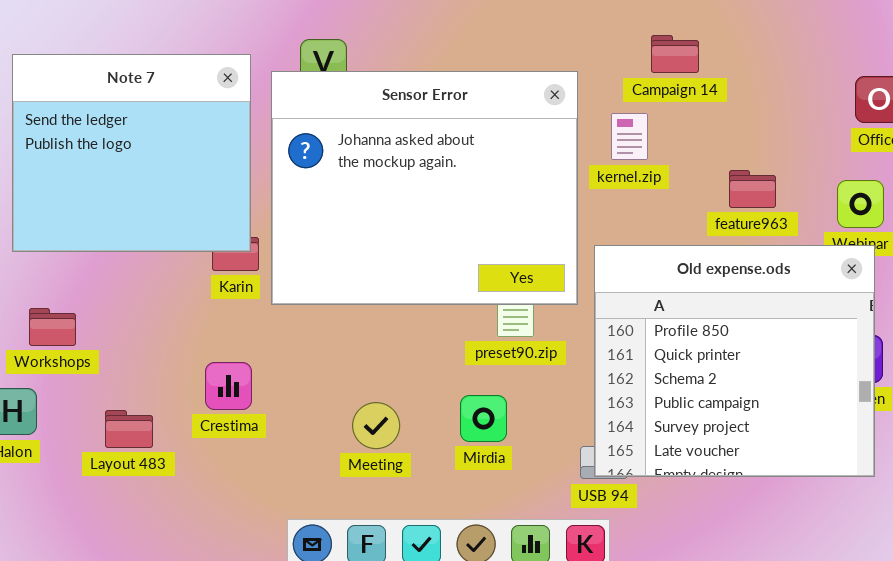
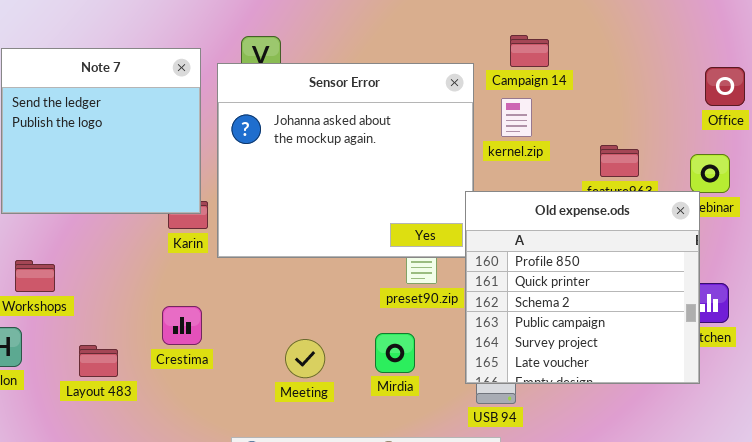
Campaign 14: [651,35,699,73] -> [510,35,549,67], moved
Old expense.ods: [594,245,875,477] -> [465,191,700,384], moved

